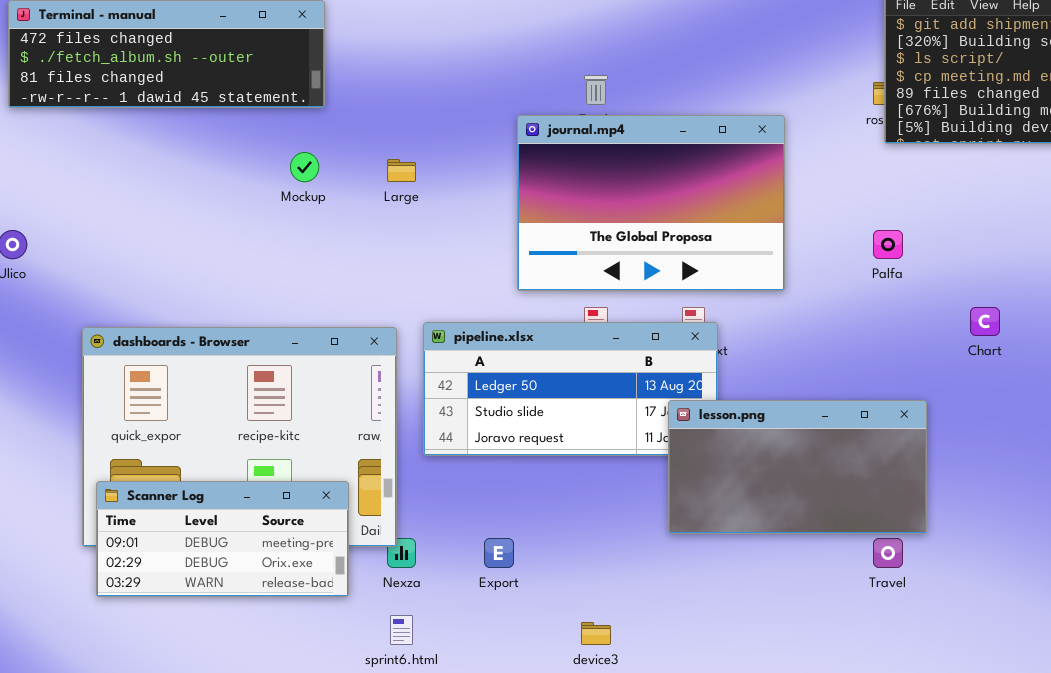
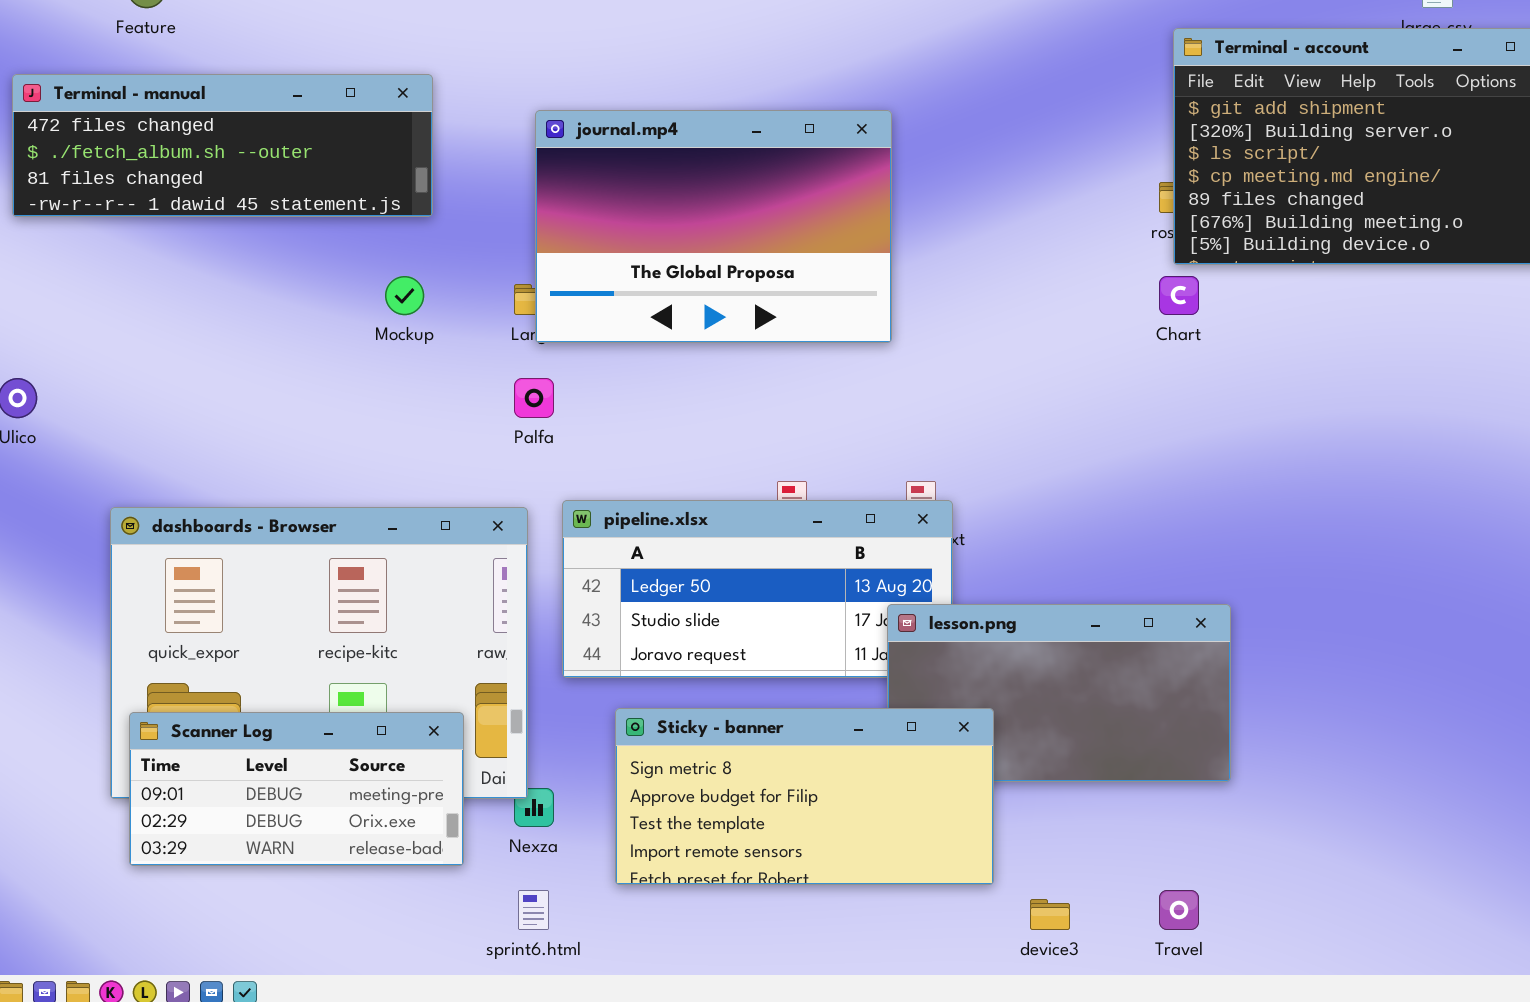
journal.mp4: [517,115,785,291] -> [535,110,892,343], moved
Palfa: [873,230,903,259] -> [514,378,554,418], moved
Chart: [970,307,1000,336] -> [1159,276,1199,315], moved
Sticky - banner: none -> [615,708,994,885], opened
Travel: [873,538,903,568] -> [1159,890,1199,930], moved
device3: [581,622,611,645] -> [1030,899,1070,930], moved

